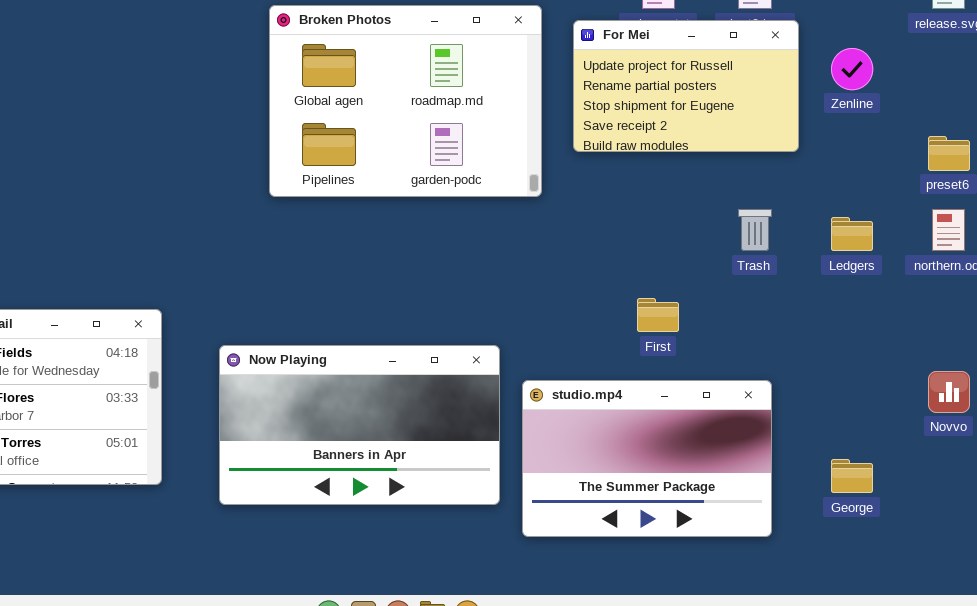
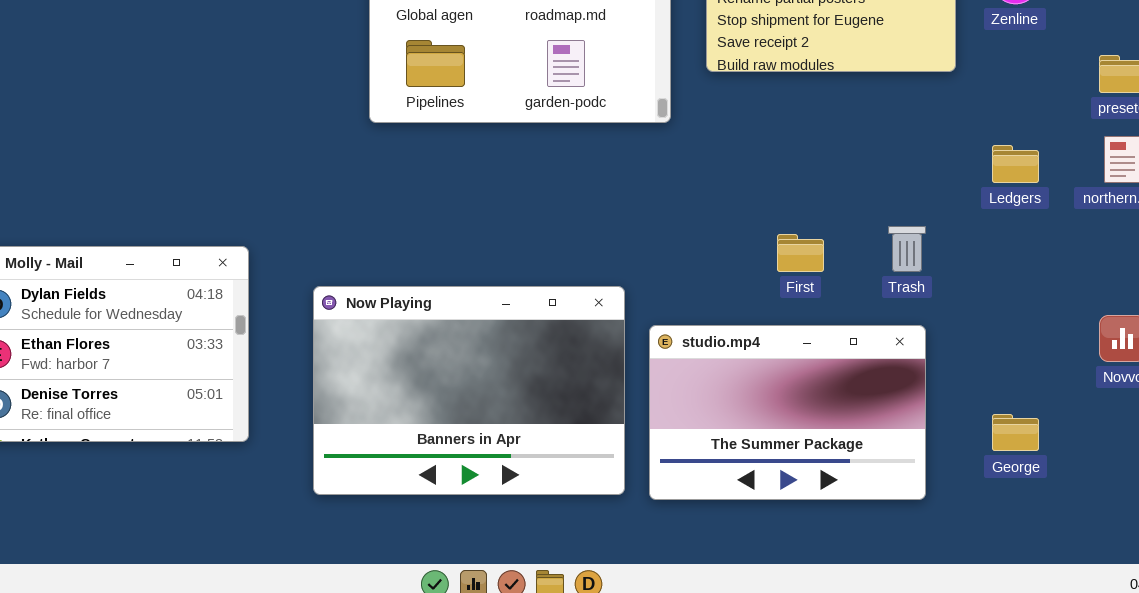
Trash: [738,209,772,251] -> [888,226,926,272], moved
Now Playing: [219,345,500,505] -> [313,286,625,495], resized

